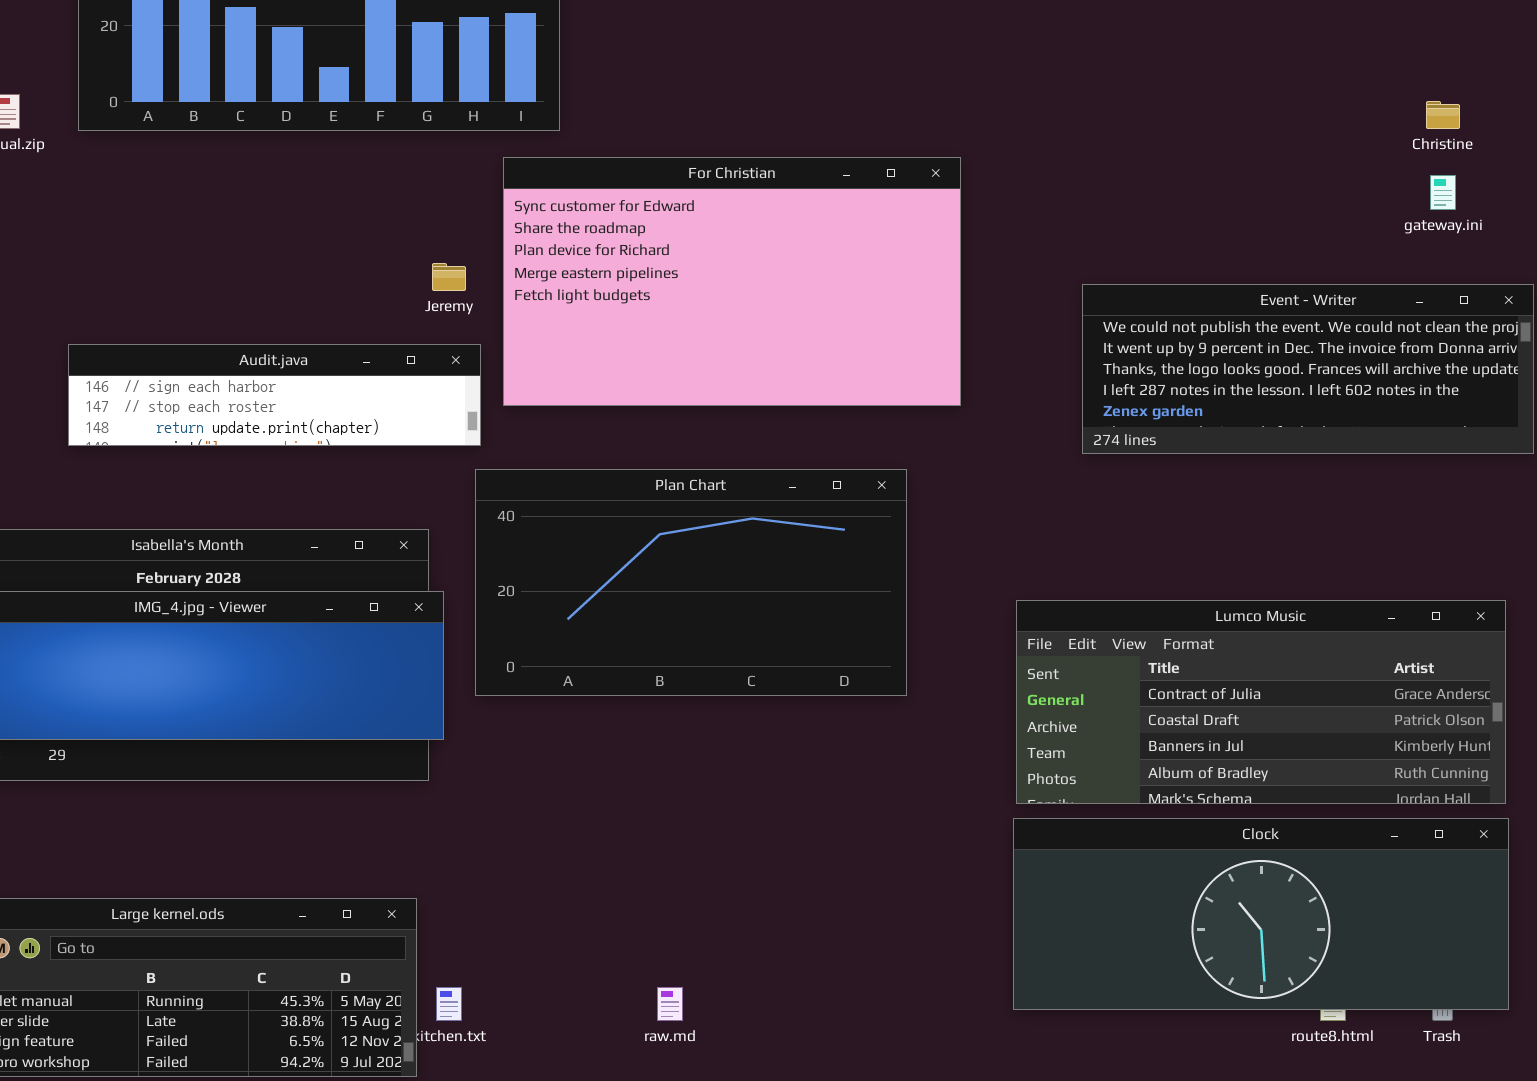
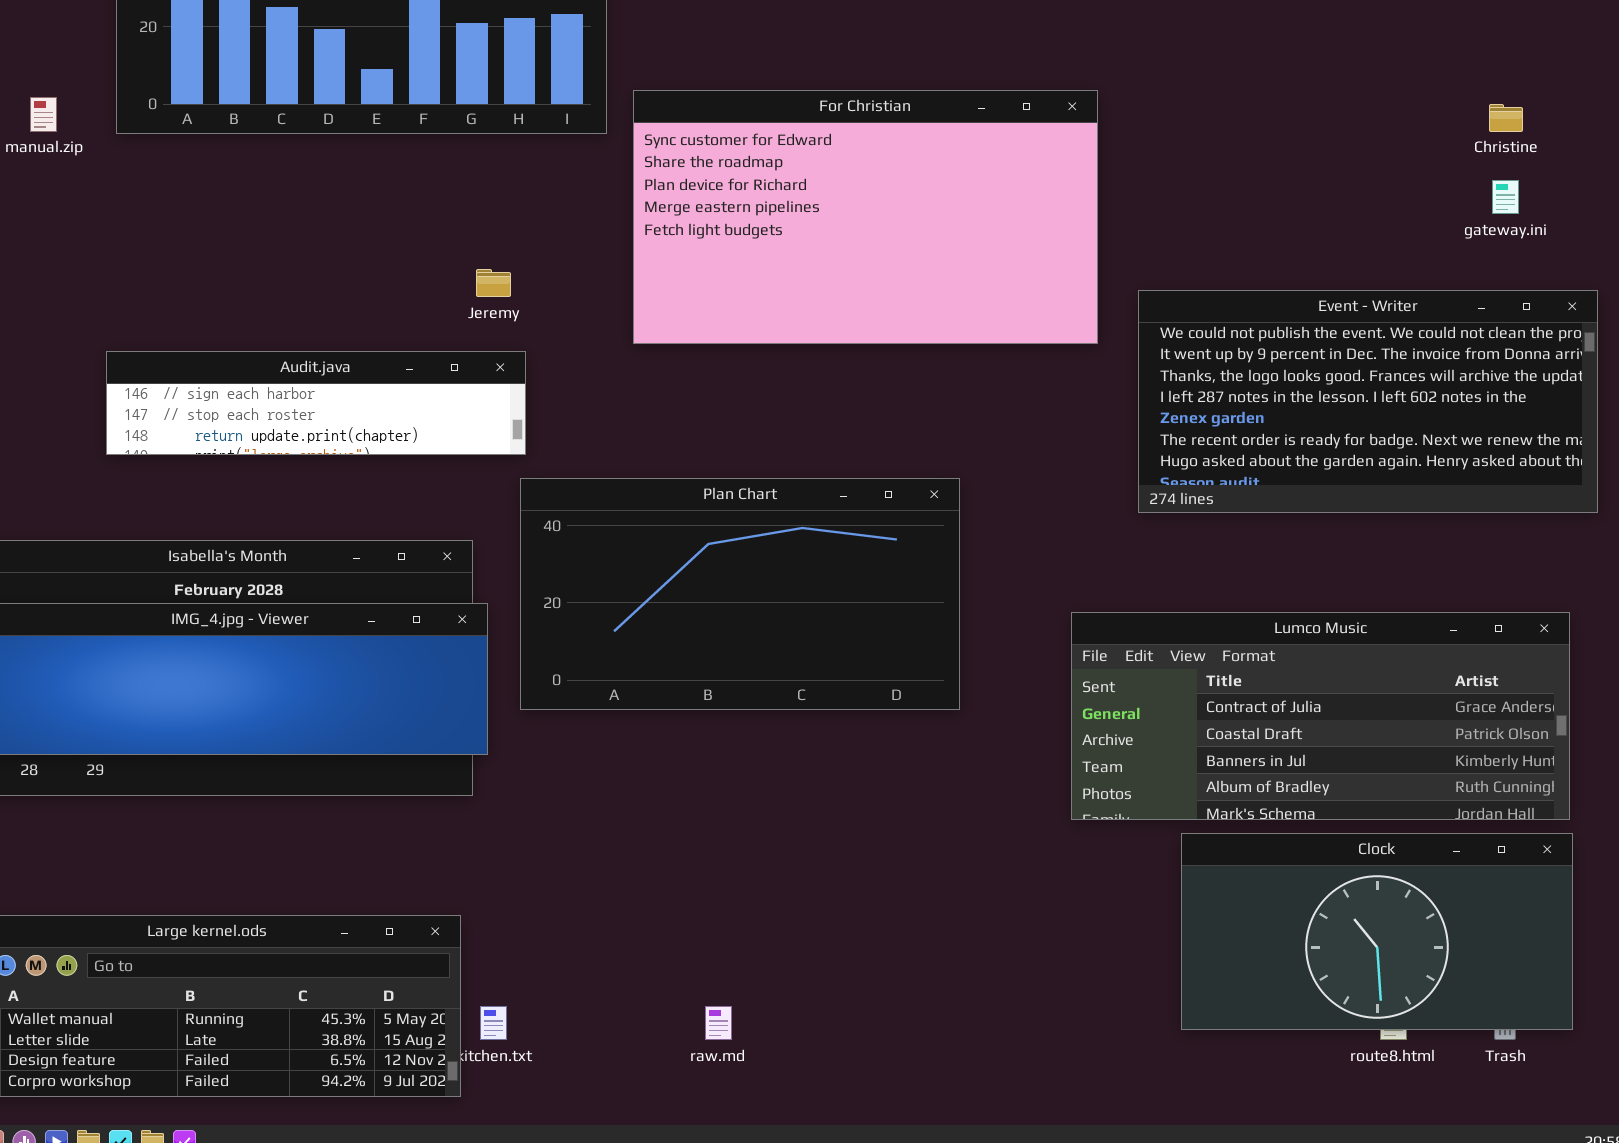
For Christian: [503,157,961,406] -> [633,90,1098,344], moved
Event - Writer: [1082,284,1534,454] -> [1138,290,1598,513], resized
Clock: [1013,818,1509,1010] -> [1181,833,1573,1030], resized

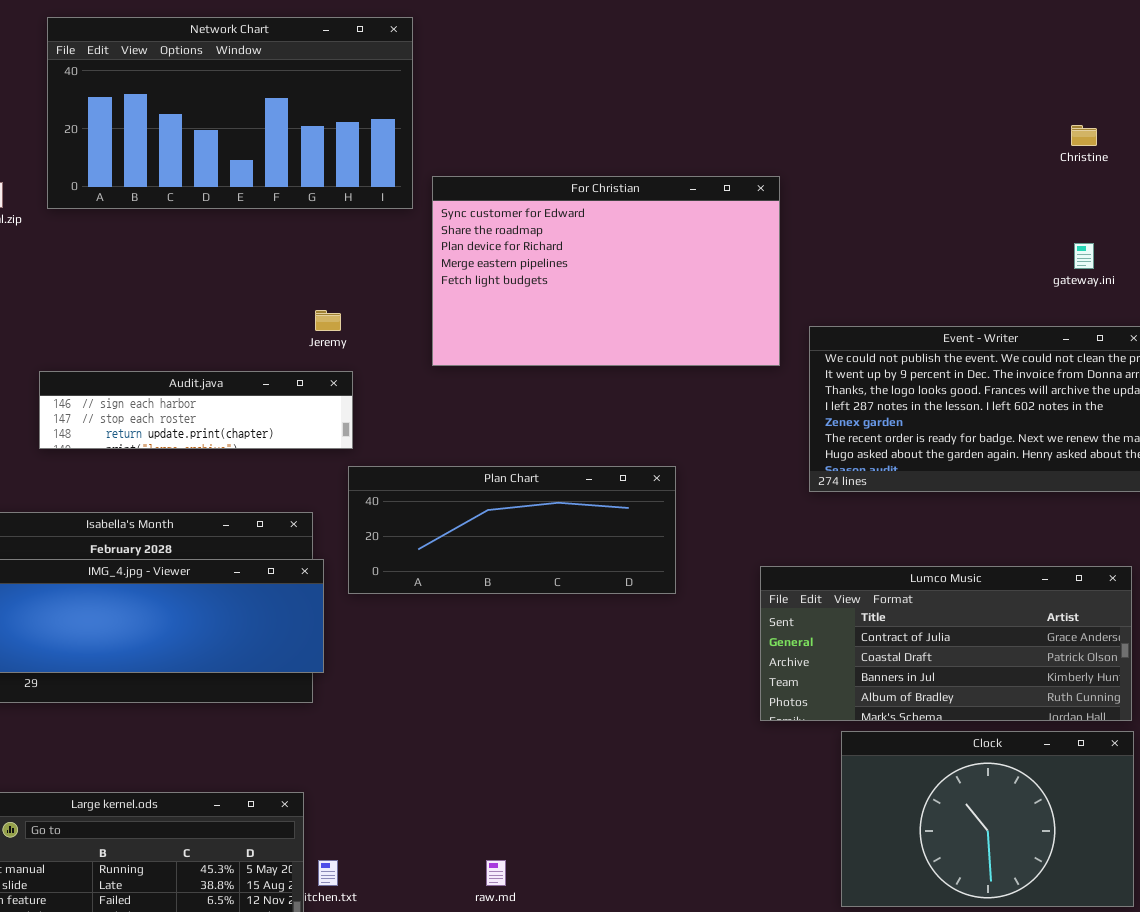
Christine: [1489,104,1523,132] -> [1071,125,1097,146], moved
Plan Chart: [520,478,960,710] -> [348,466,676,594], resized
Clock: [1181,833,1573,1030] -> [841,731,1134,907], resized

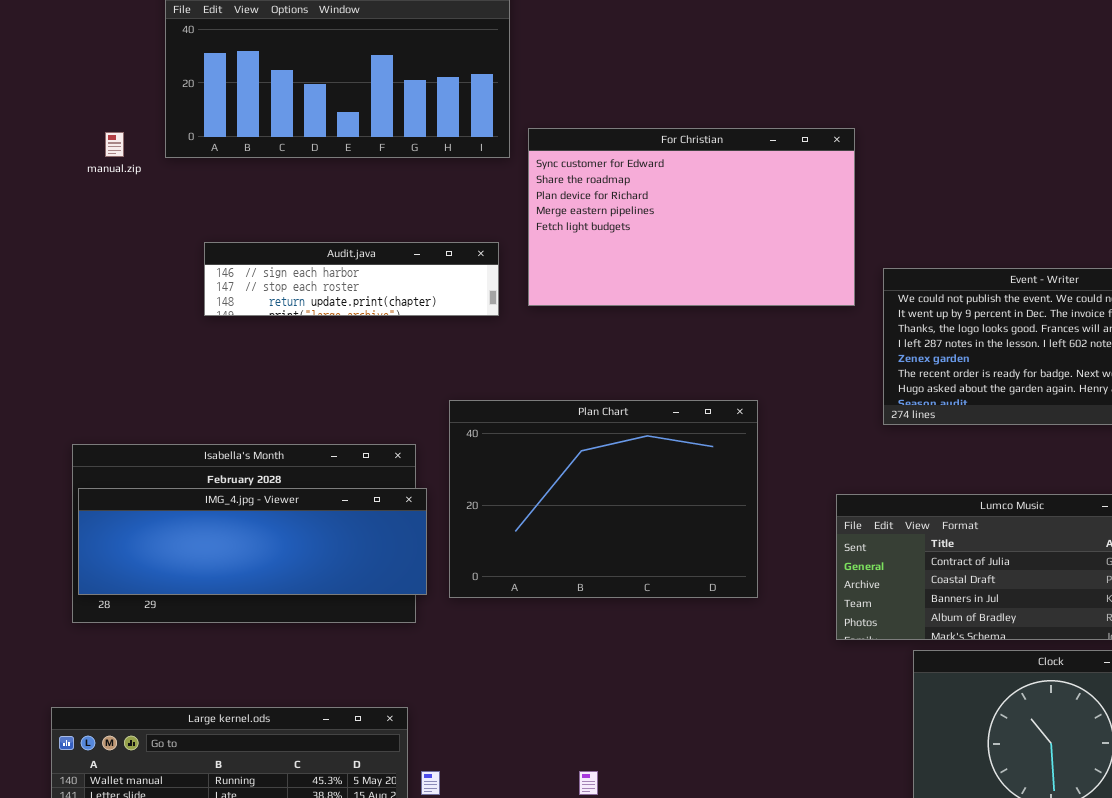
Audit.java: [39,371,353,449] -> [204,242,499,316], moved
Plan Chart: [348,466,676,594] -> [449,400,758,598], resized

